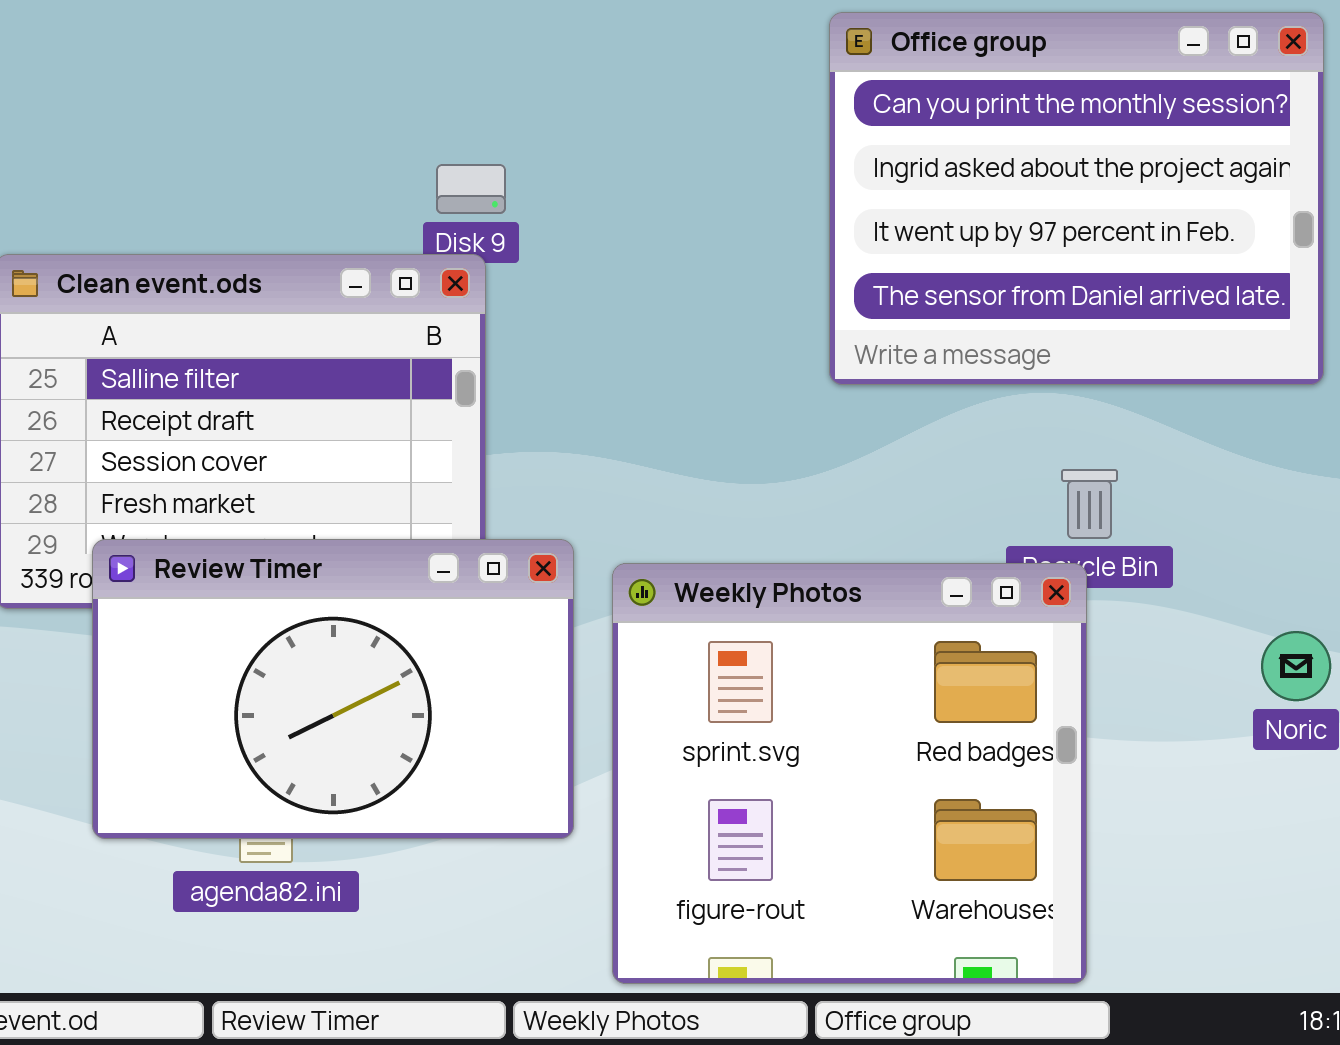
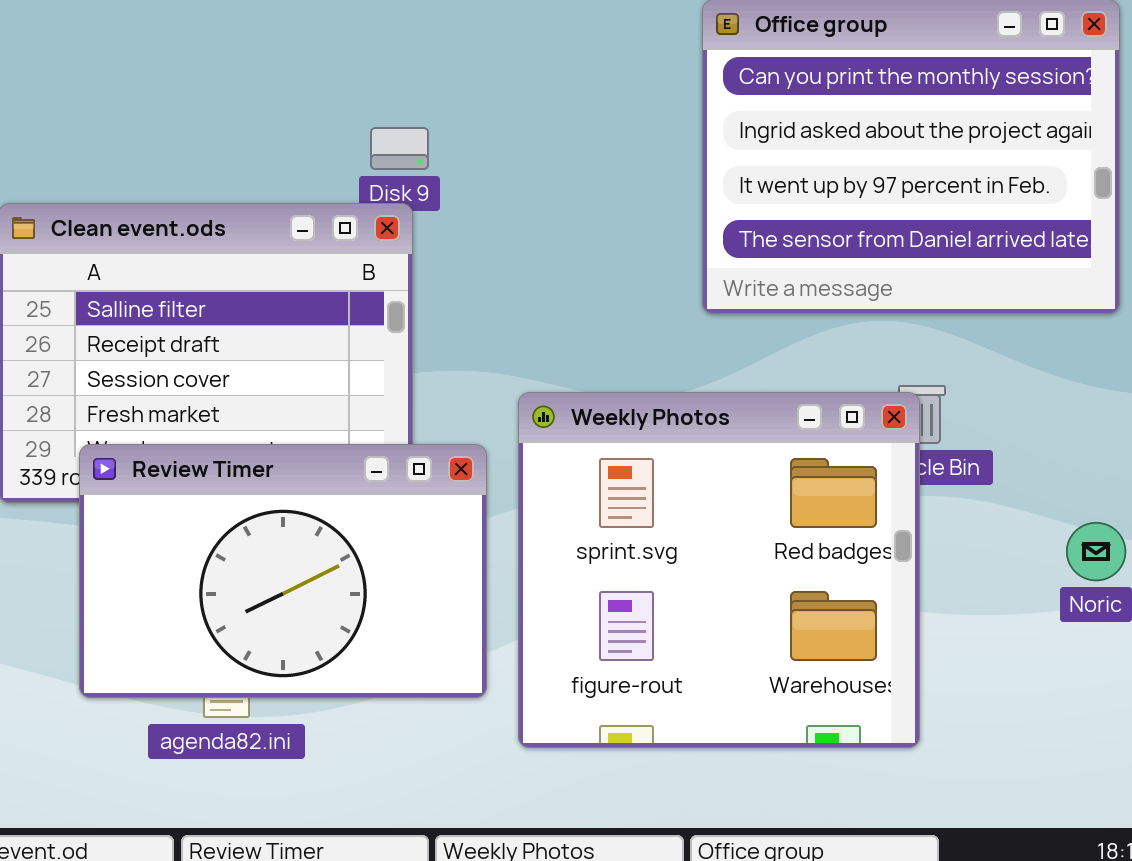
Weekly Photos: [612,563,1087,984] -> [518,392,920,748], moved

